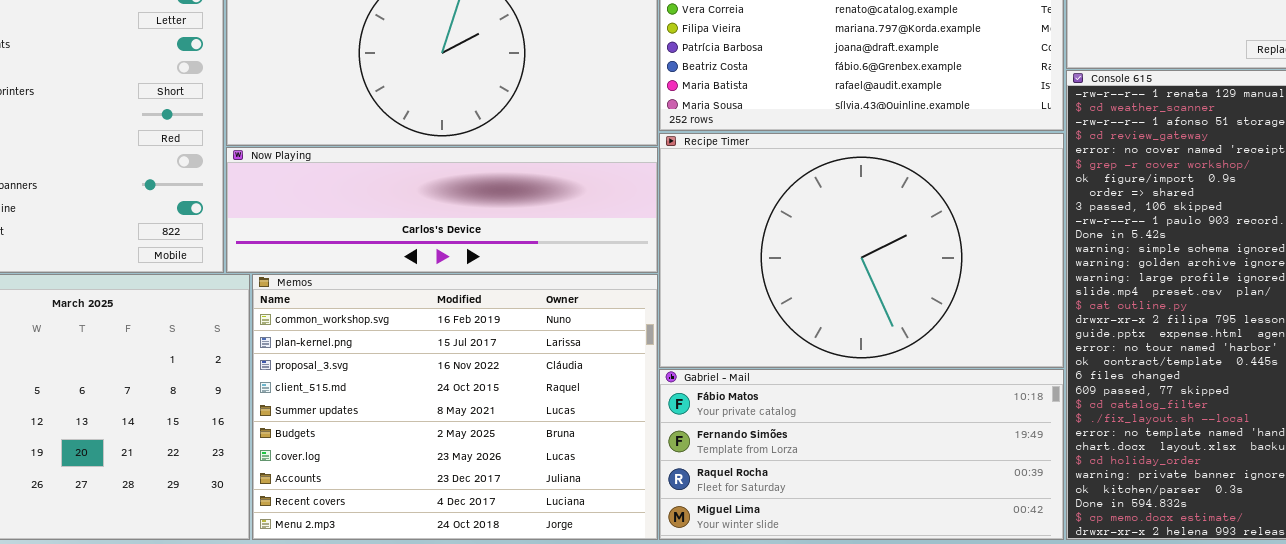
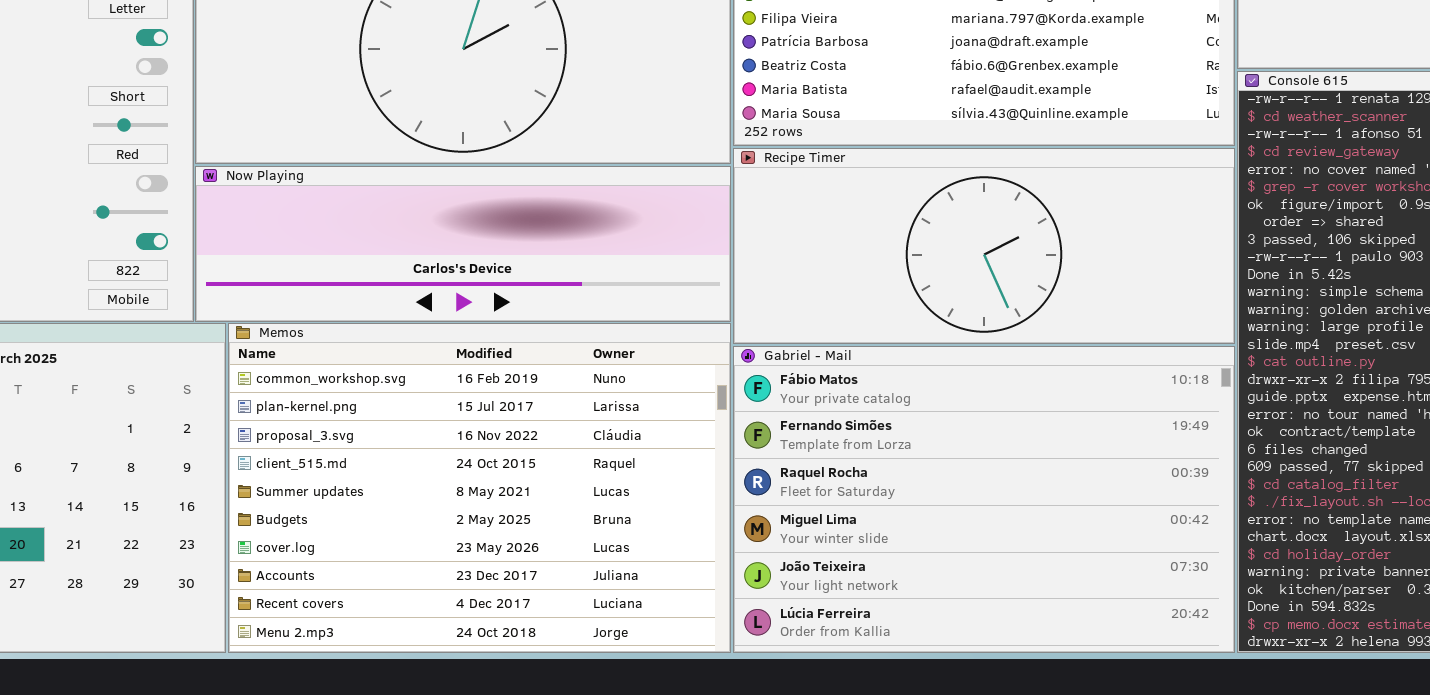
Recipe Timer: [659,133,1064,368] -> [733,148,1235,344], resized
Gabriel - Mail: [659,369,1064,540] -> [733,346,1235,653], resized

